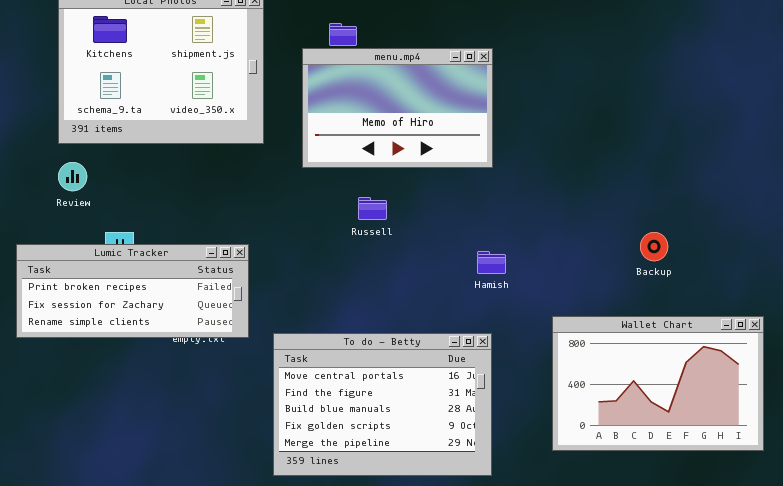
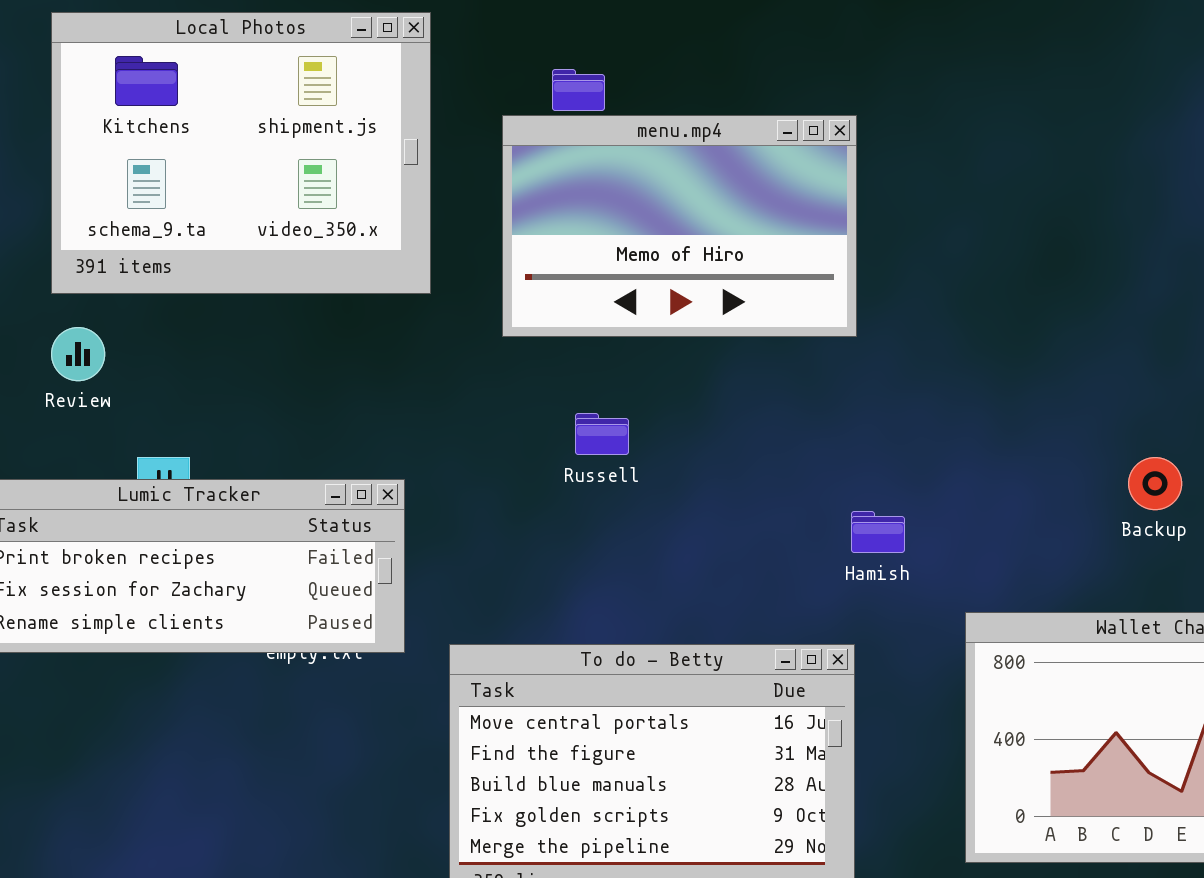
Russell: [358,197,387,220] -> [575,413,629,455], moved
Hamish: [477,251,506,274] -> [851,511,905,553], moved

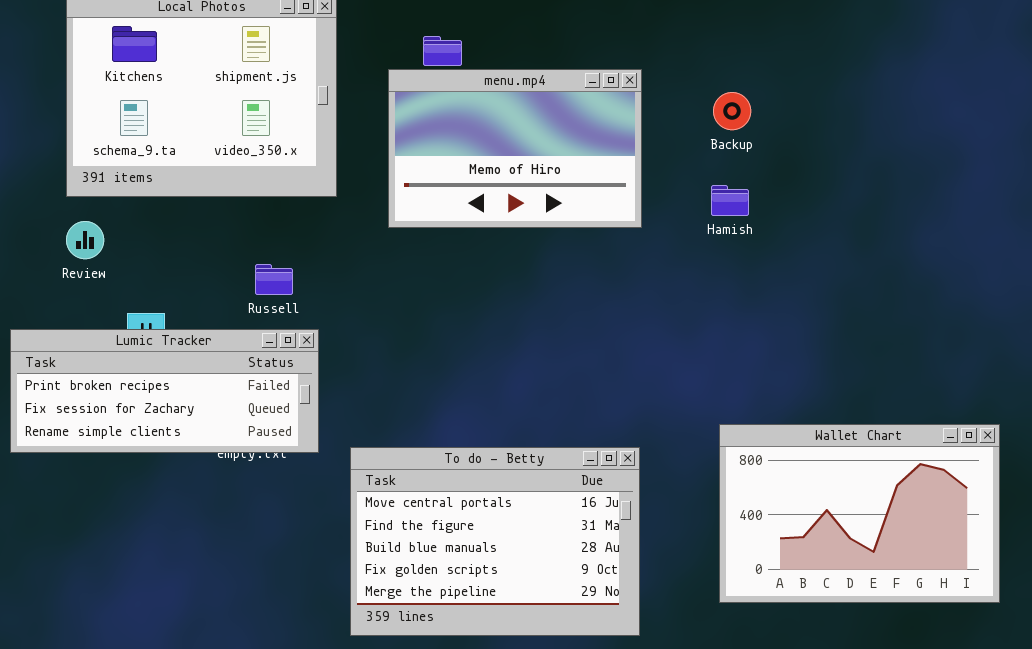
Russell: [575,413,629,455] -> [255,264,293,295], moved
Backup: [1128,457,1182,510] -> [713,92,751,130], moved
Hamish: [851,511,905,553] -> [711,185,749,216], moved

